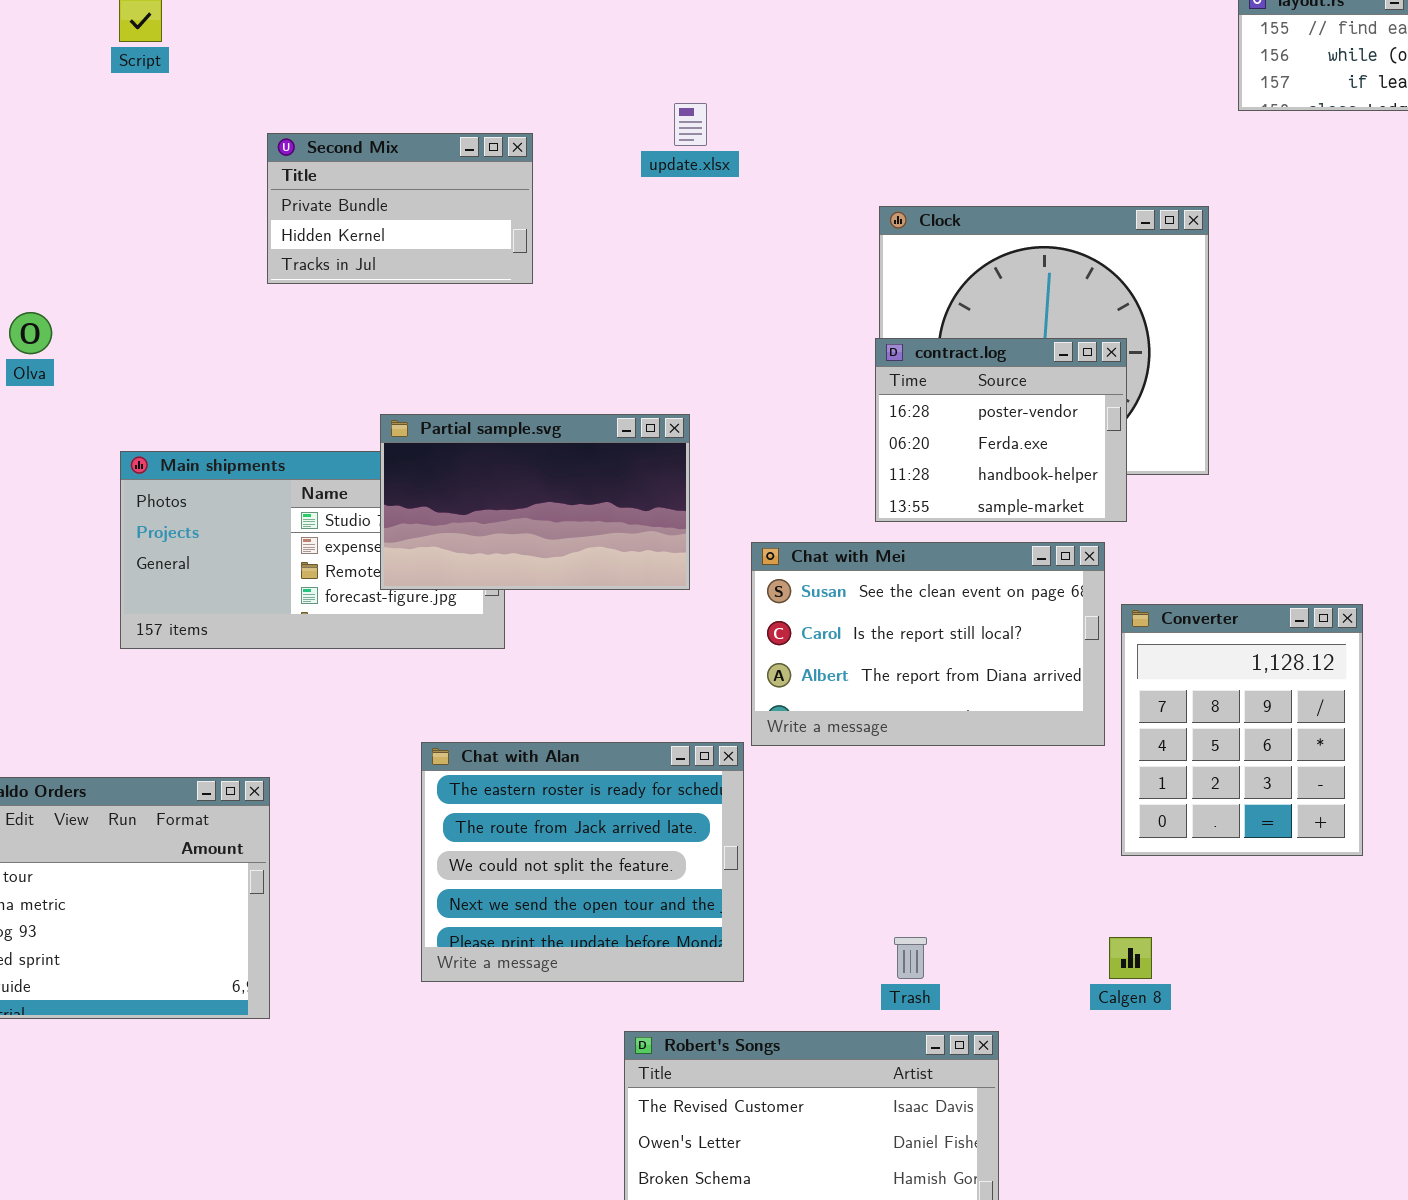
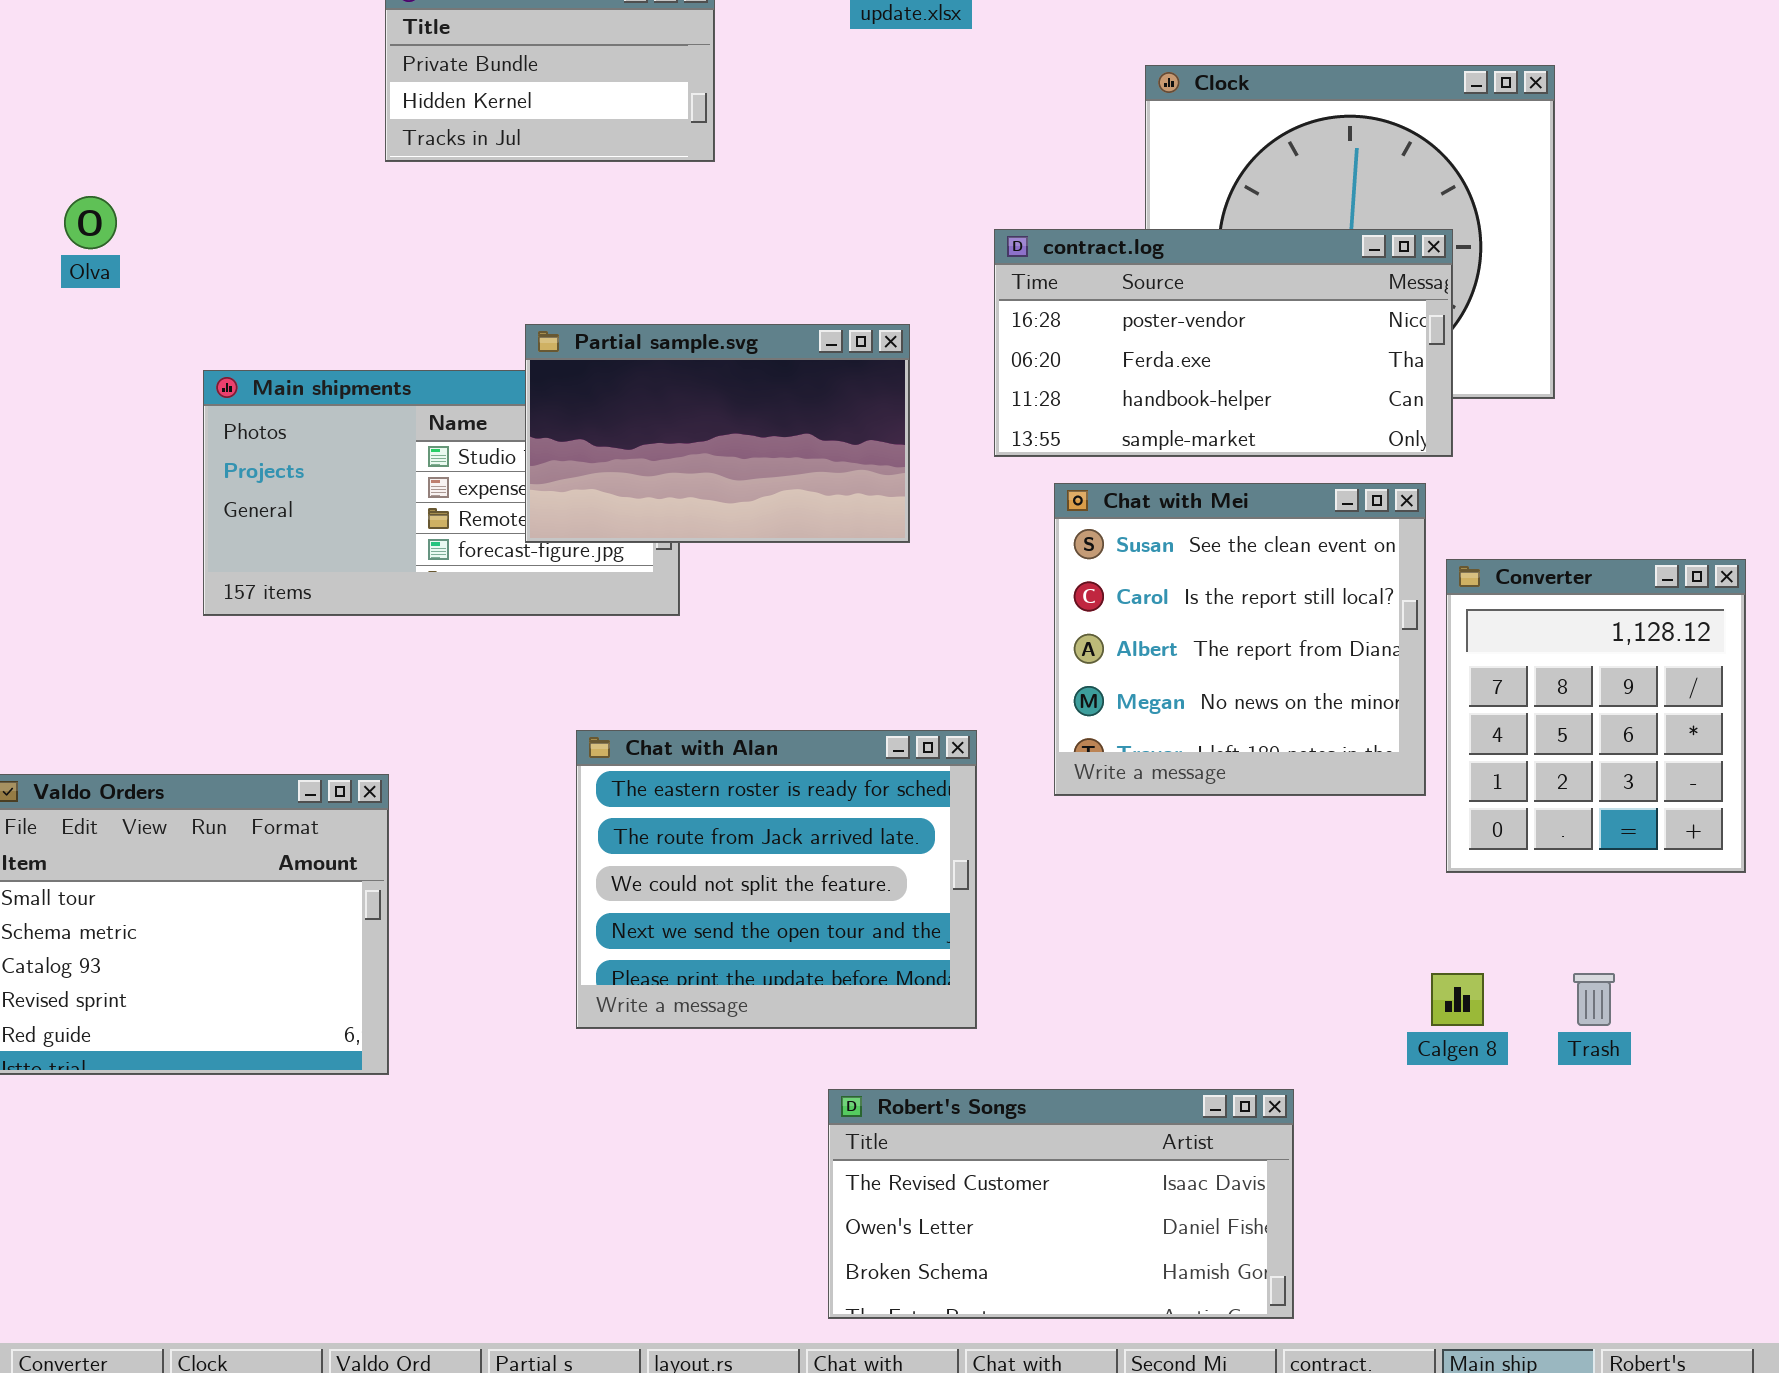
contract.log: [875,338,1127,522] -> [994,229,1453,457], resized
Chat with Mei: [751,542,1105,746] -> [1054,483,1426,796], resized
Trash: [894,937,927,979] -> [1573,973,1615,1026], moved

